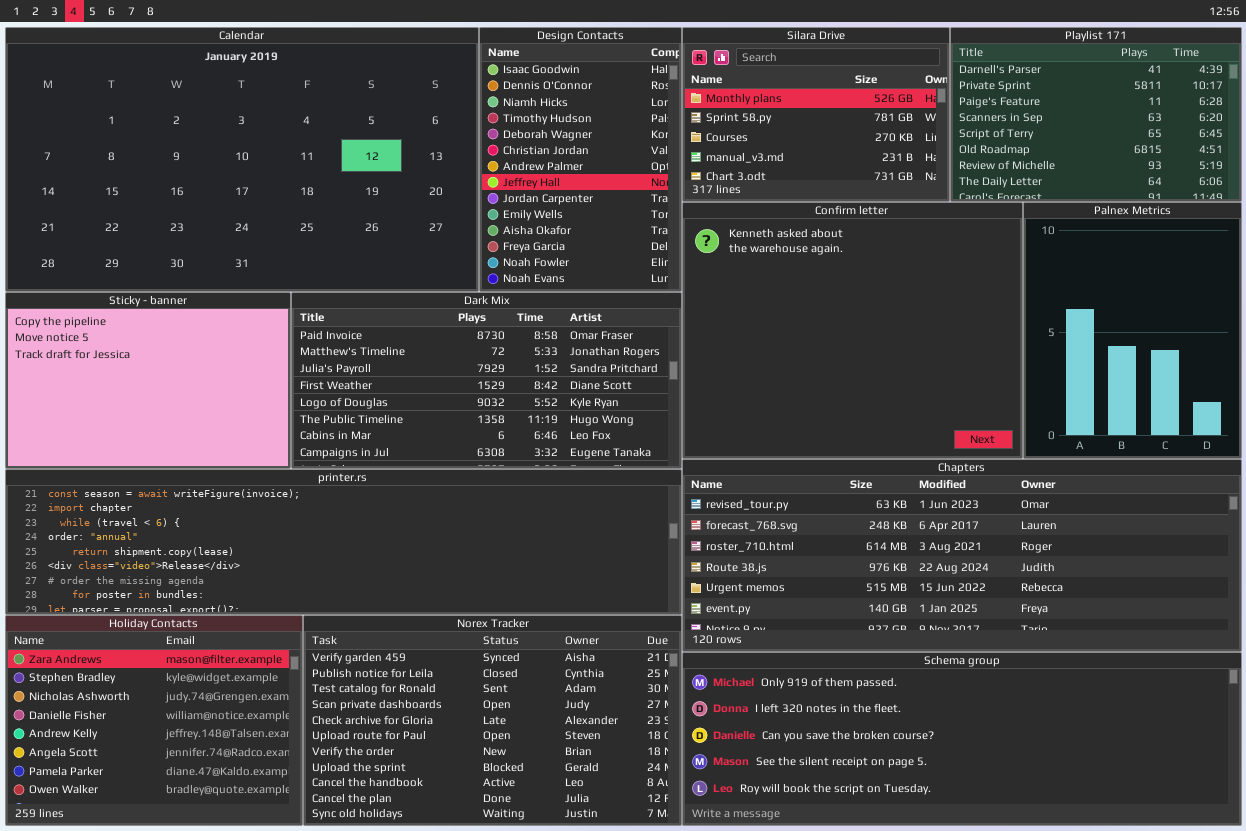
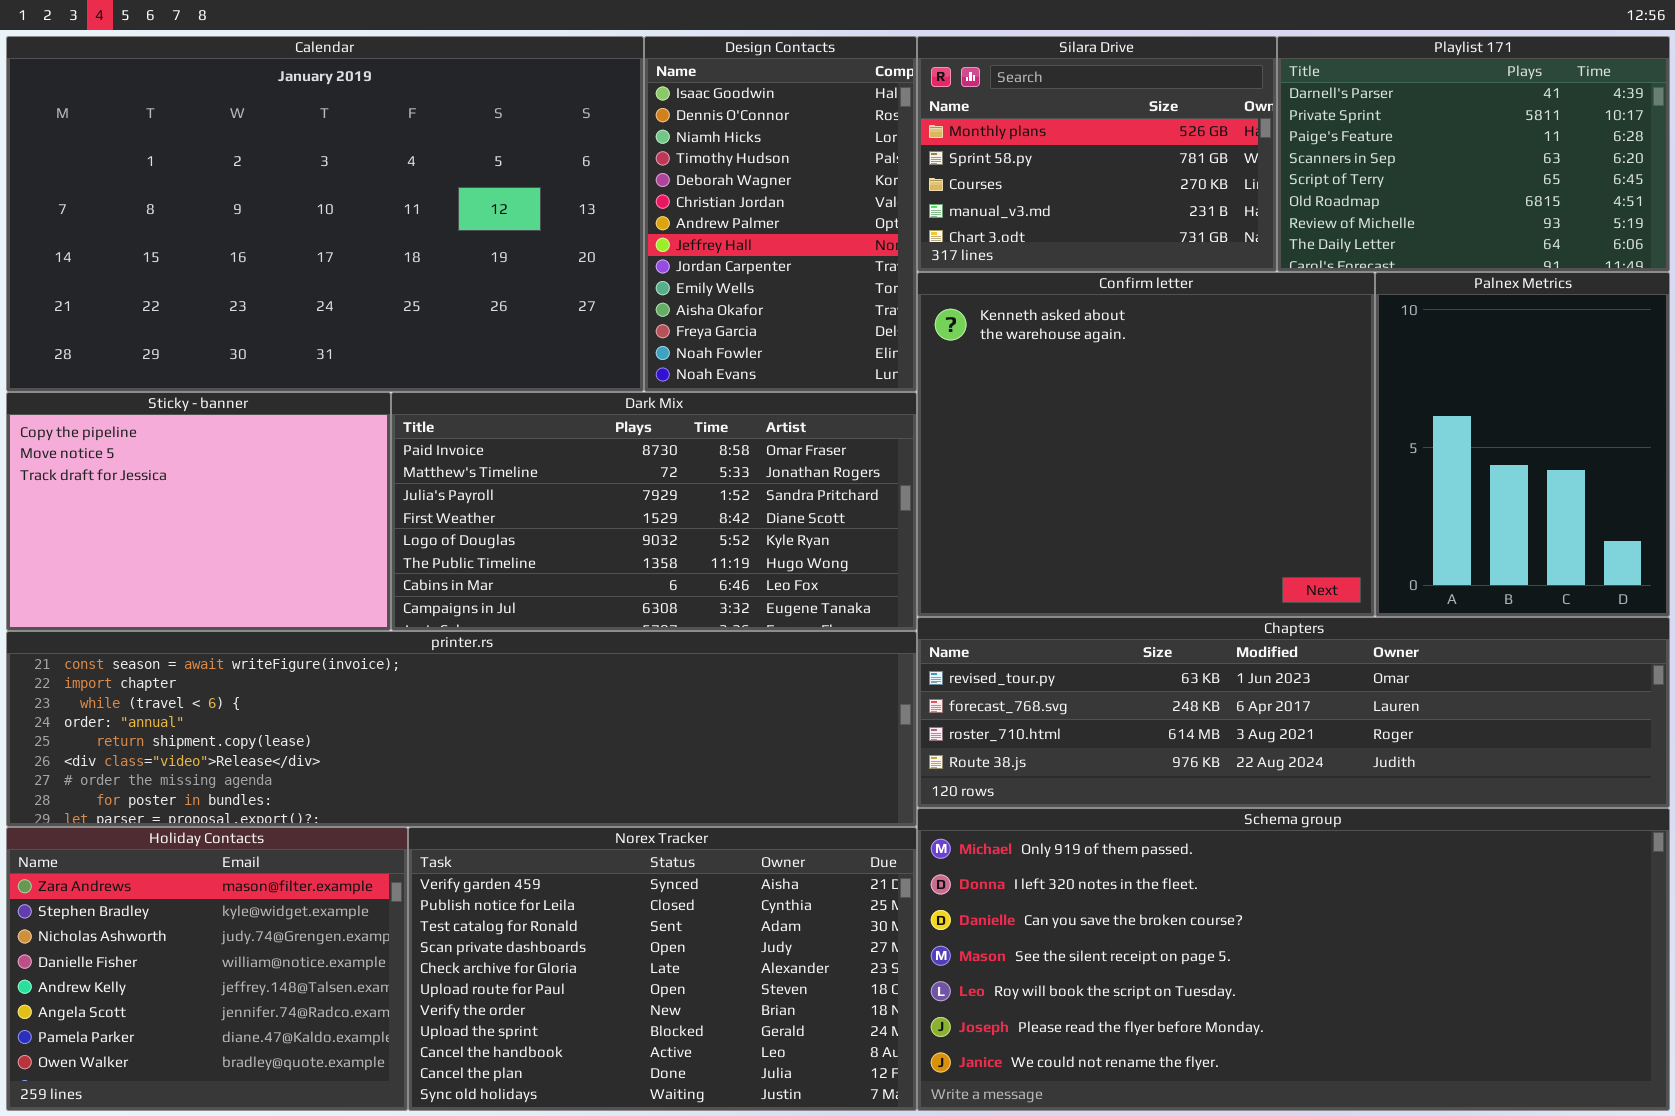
Chapters: [682,459,1242,652] -> [917,617,1670,808], resized
Schema group: [682,652,1242,826] -> [917,808,1670,1111], resized

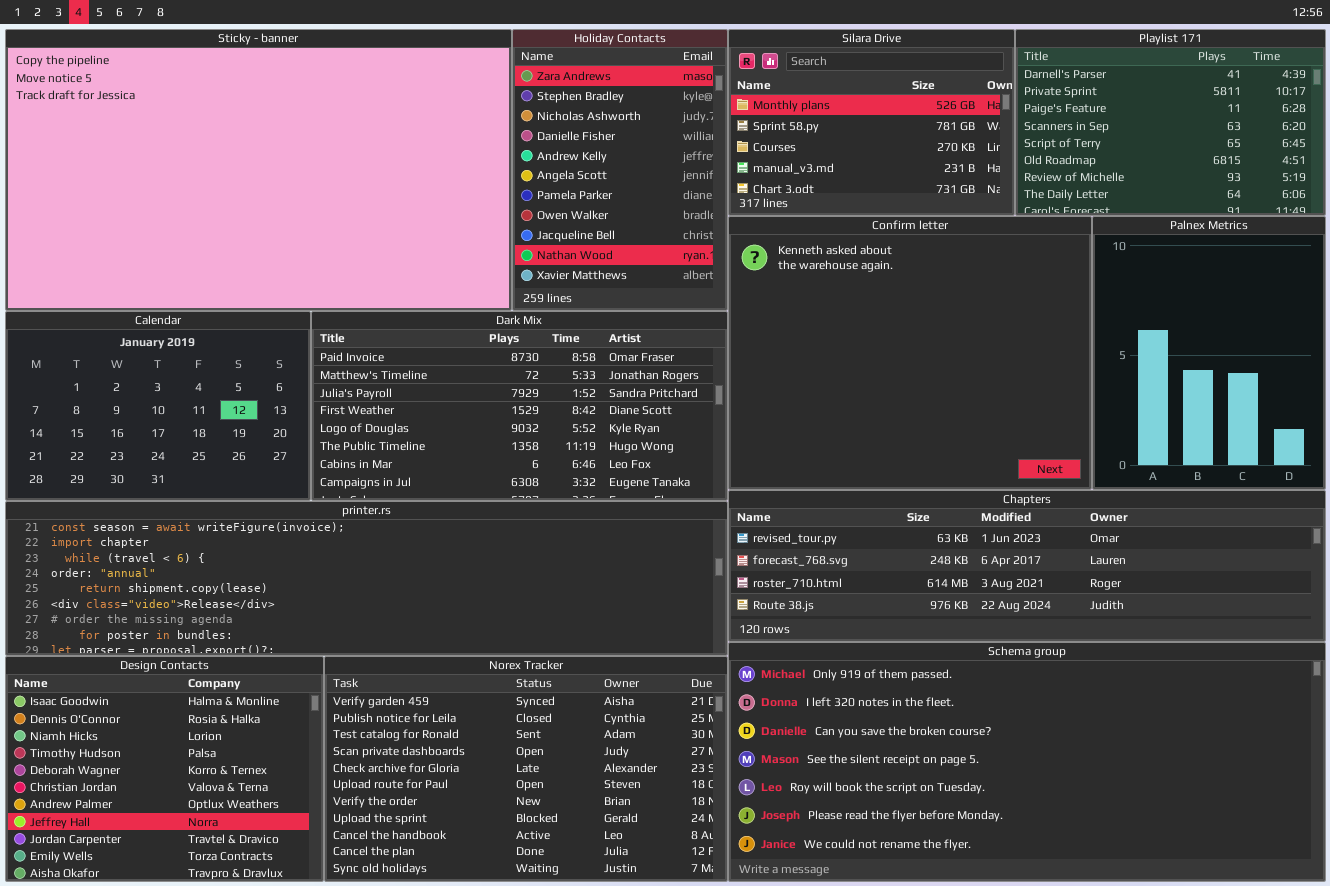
Calendar: [6,36,644,392] -> [5,311,311,501], moved, resized
Design Contacts: [644,36,917,392] -> [5,656,324,882], moved, resized
Sticky - banner: [6,392,391,631] -> [5,29,512,311], moved, resized
Holiday Contacts: [6,827,408,1111] -> [512,29,728,311], moved, resized

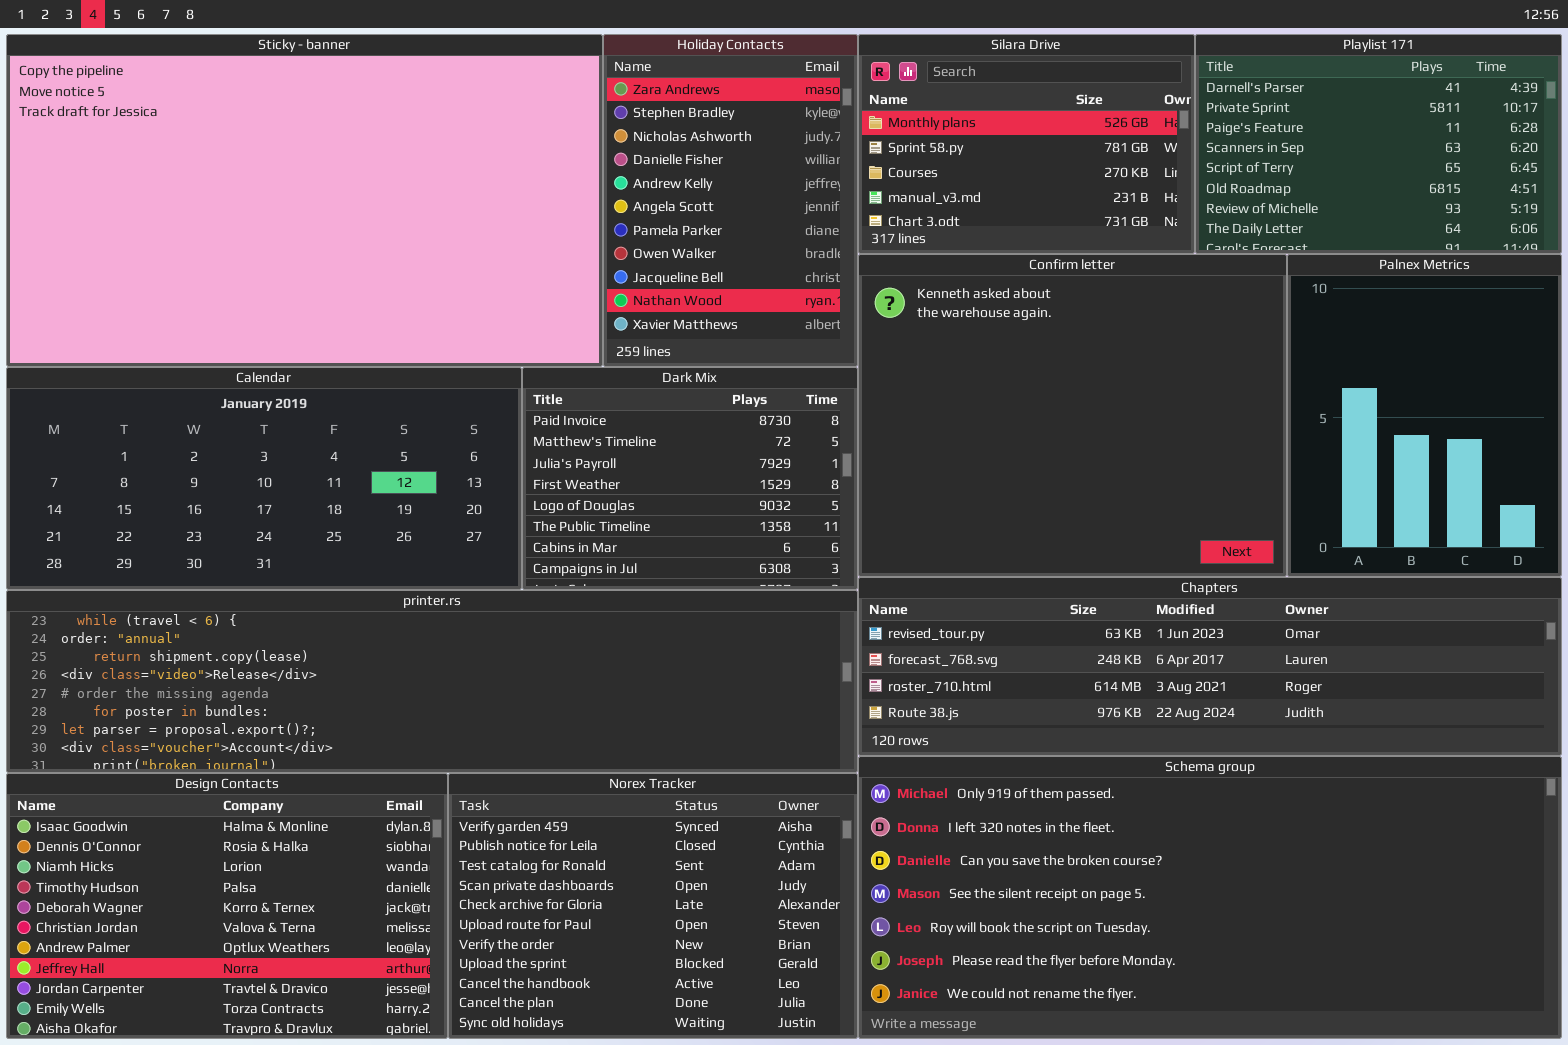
Calendar: [5,311,311,501] -> [6,367,522,590], resized
Dark Mix: [311,311,728,501] -> [522,367,858,590], resized
printer.rs: [5,501,728,656] -> [6,590,858,773], scrolled down 2 rows
Design Contacts: [5,656,324,882] -> [6,773,448,1039], resized
Norex Tracker: [324,656,728,882] -> [448,773,858,1039], resized

